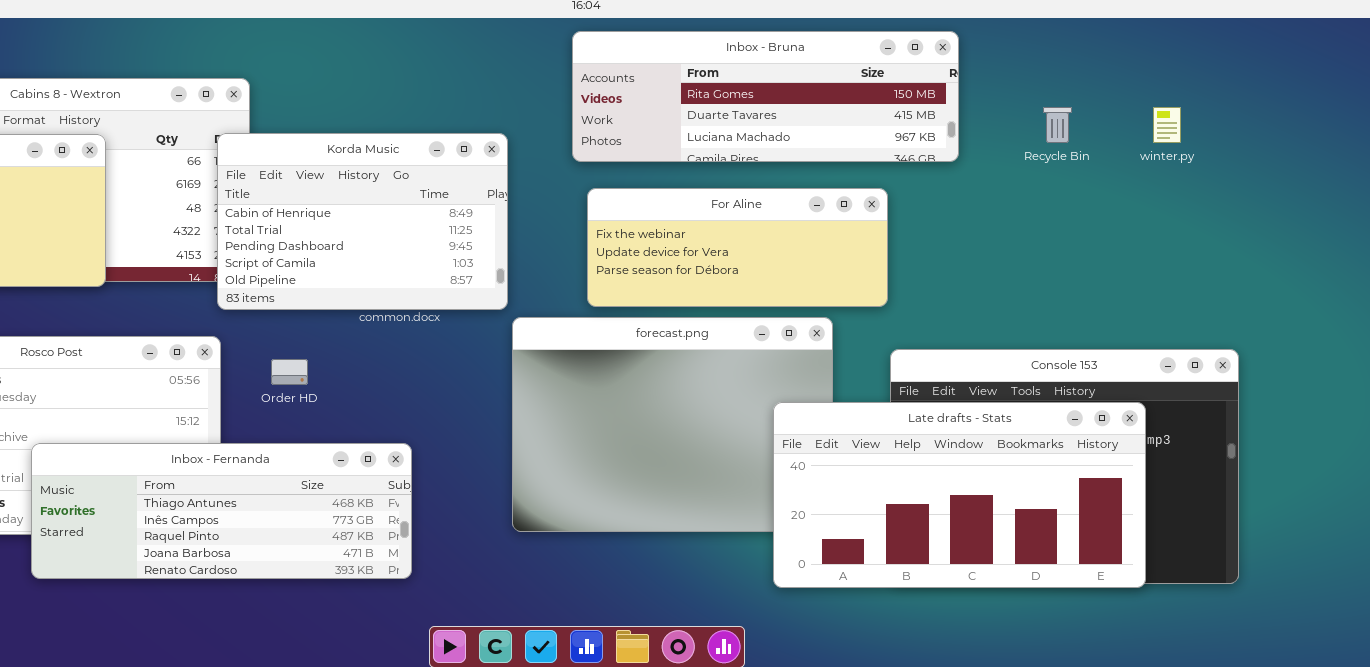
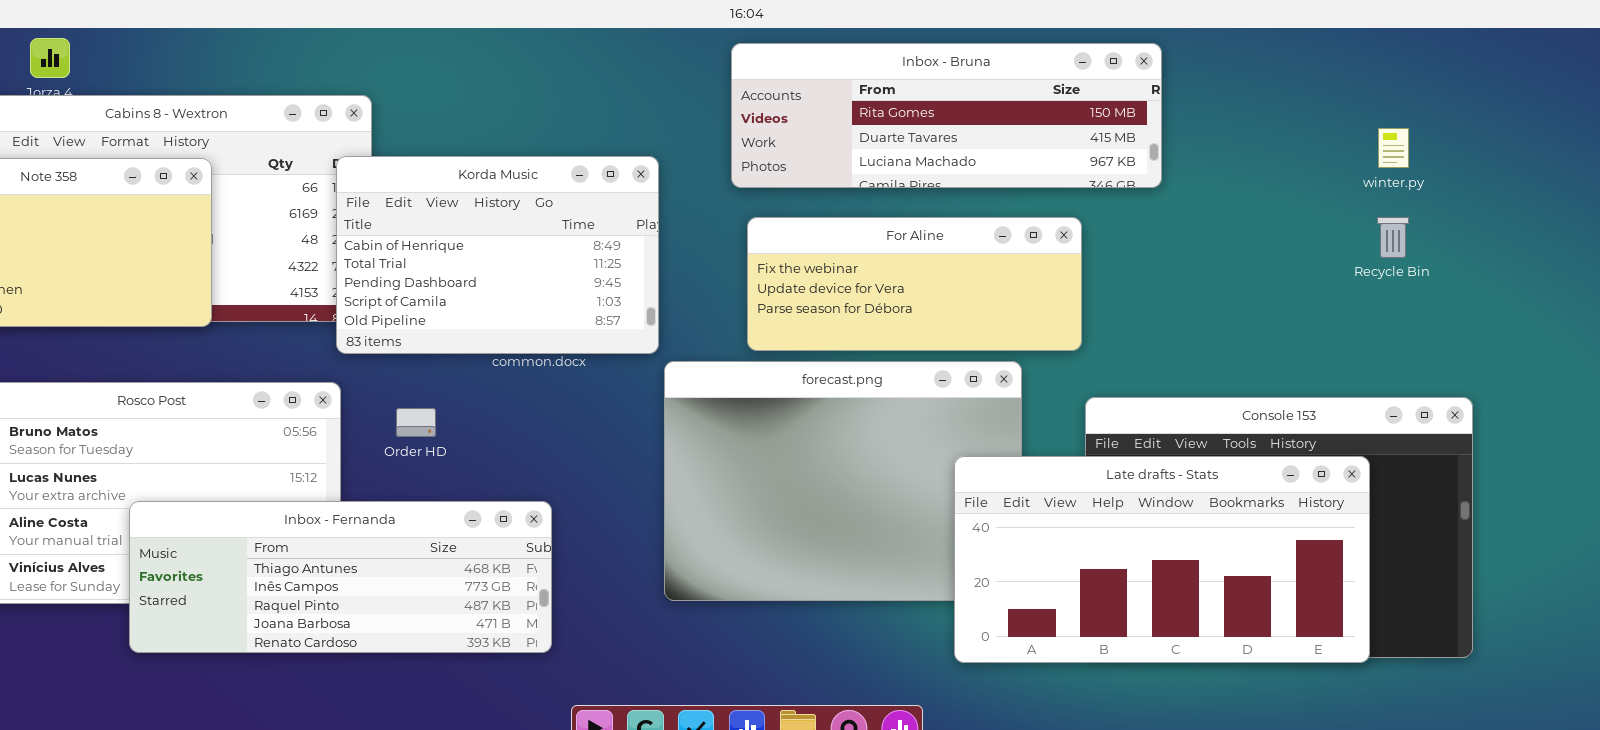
Recycle Bin: [1043,107,1072,143] -> [1377,217,1409,258], moved

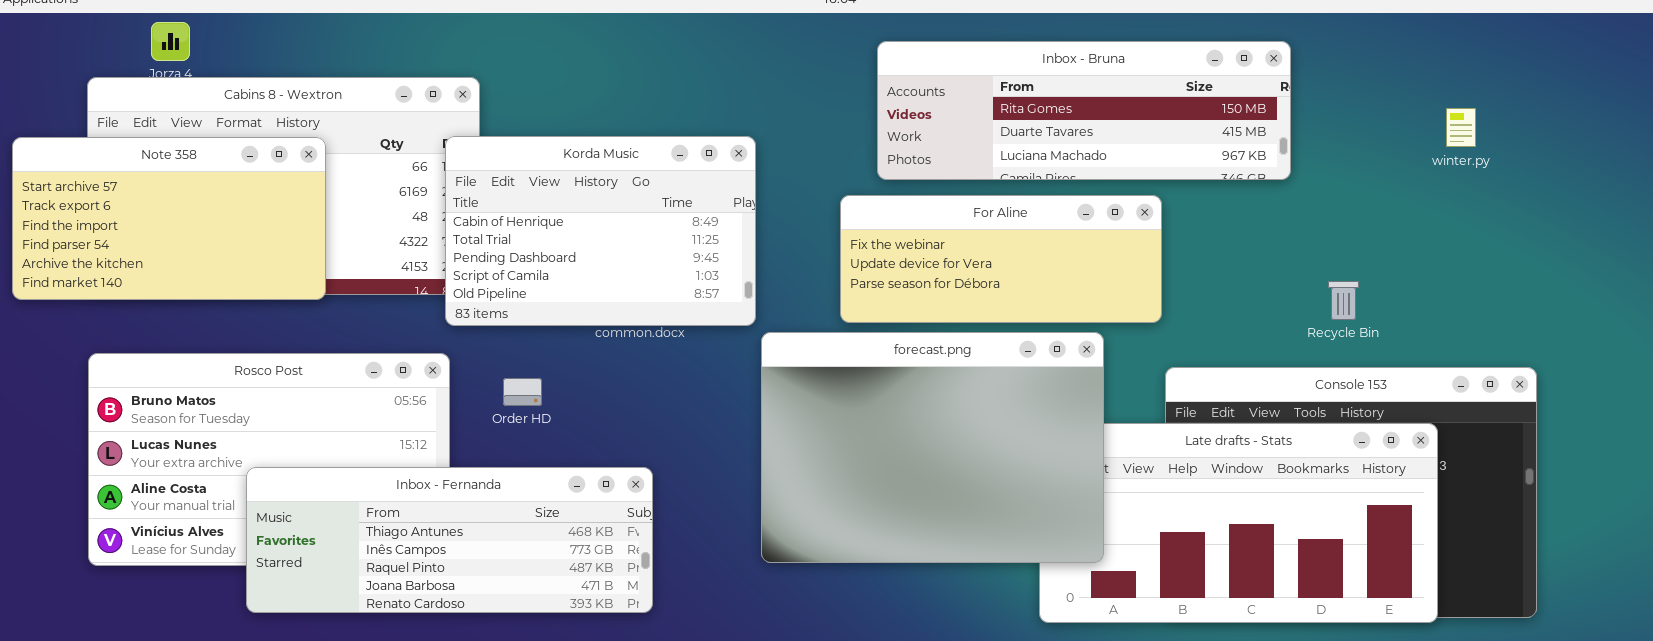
Inbox - Bruna: [731,43,1162,188] -> [877,41,1291,180], moved
Recycle Bin: [1377,217,1409,258] -> [1328,281,1359,320], moved
forecast.png: [664,361,1022,601] -> [761,332,1104,563], raised

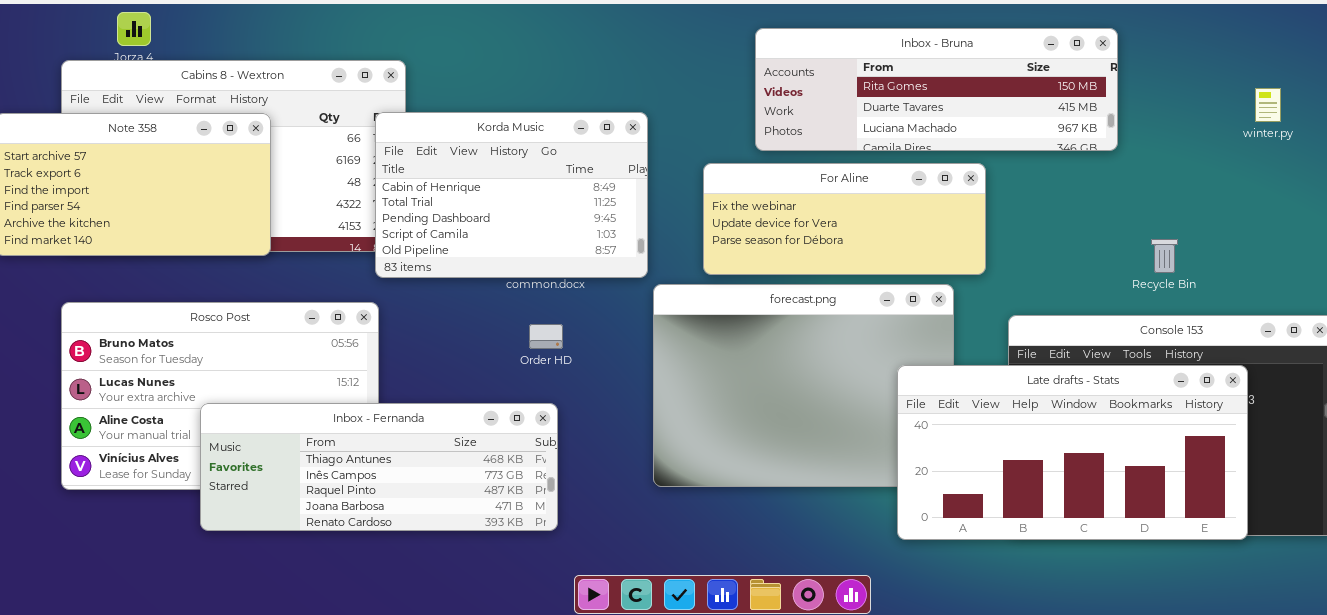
For Aline: [840,195,1162,323] -> [703,163,986,275], moved
Order HD: [503,378,542,406] -> [529,324,563,349], moved
Late drafts - Stats: [1039,423,1438,623] -> [897,365,1248,540], raised

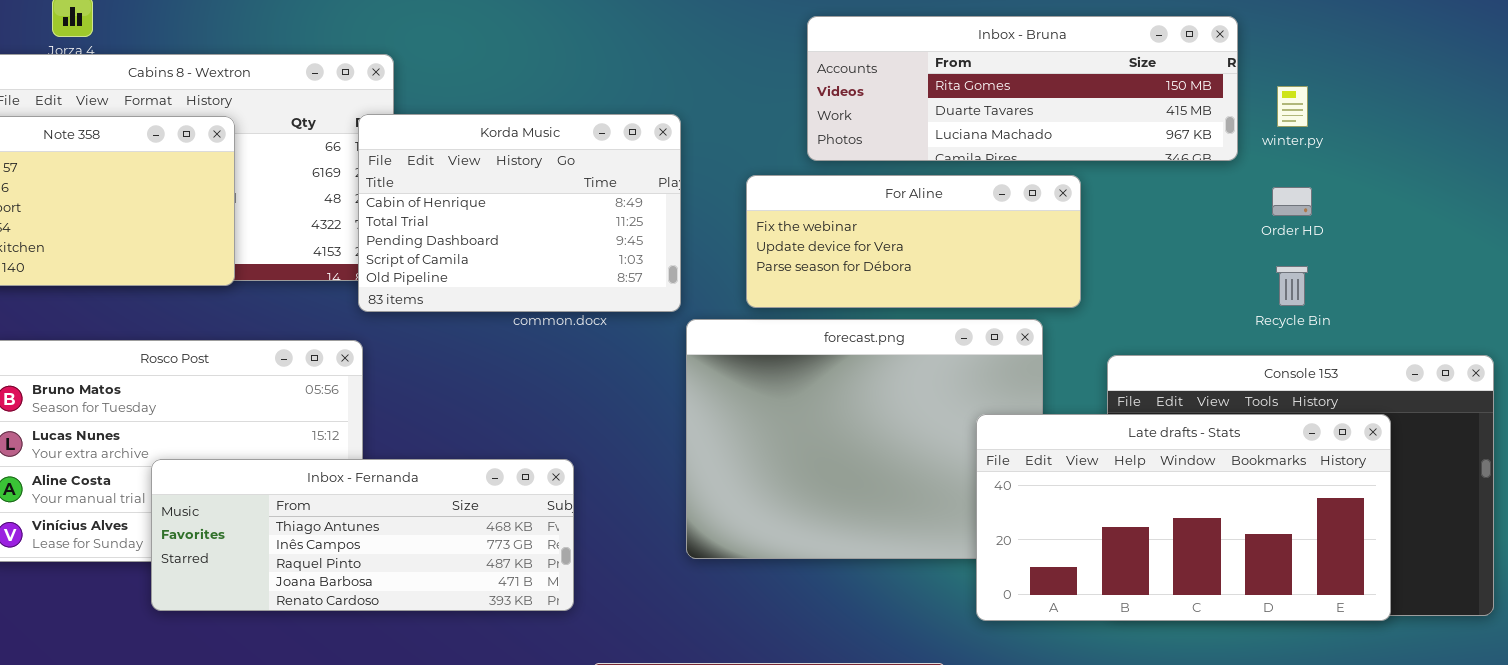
winter.py: [1255,88,1281,122] -> [1277,86,1308,127], moved
Order HD: [529,324,563,349] -> [1272,187,1312,216], moved

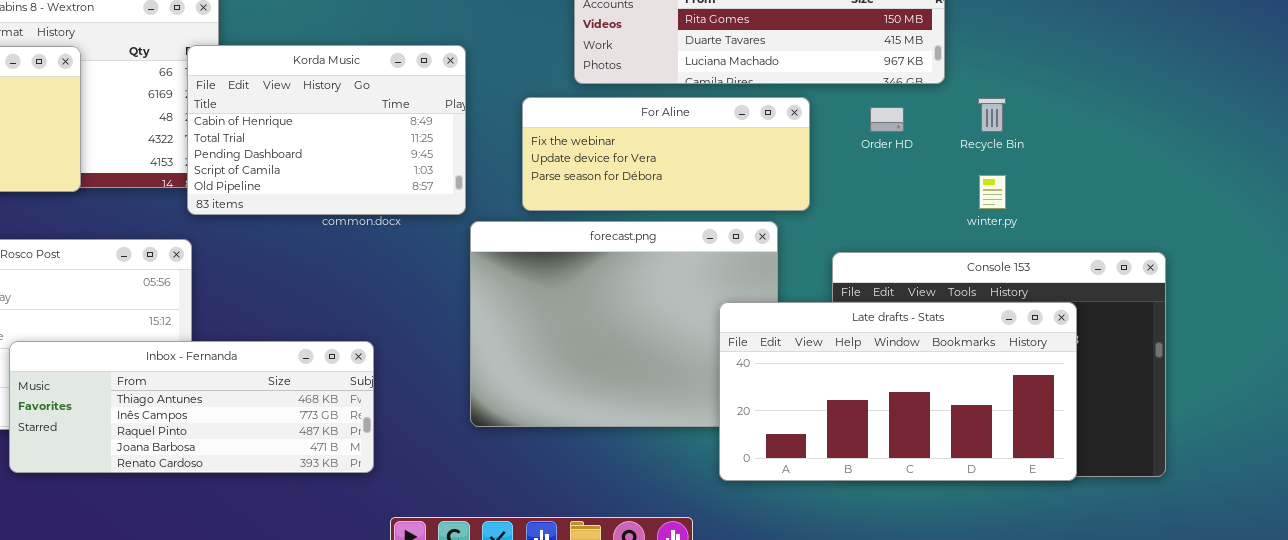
winter.py: [1277,86,1308,127] -> [979,175,1006,209], moved
Order HD: [1272,187,1312,216] -> [870,107,904,132], moved
Recycle Bin: [1276,266,1308,306] -> [978,98,1006,132], moved

